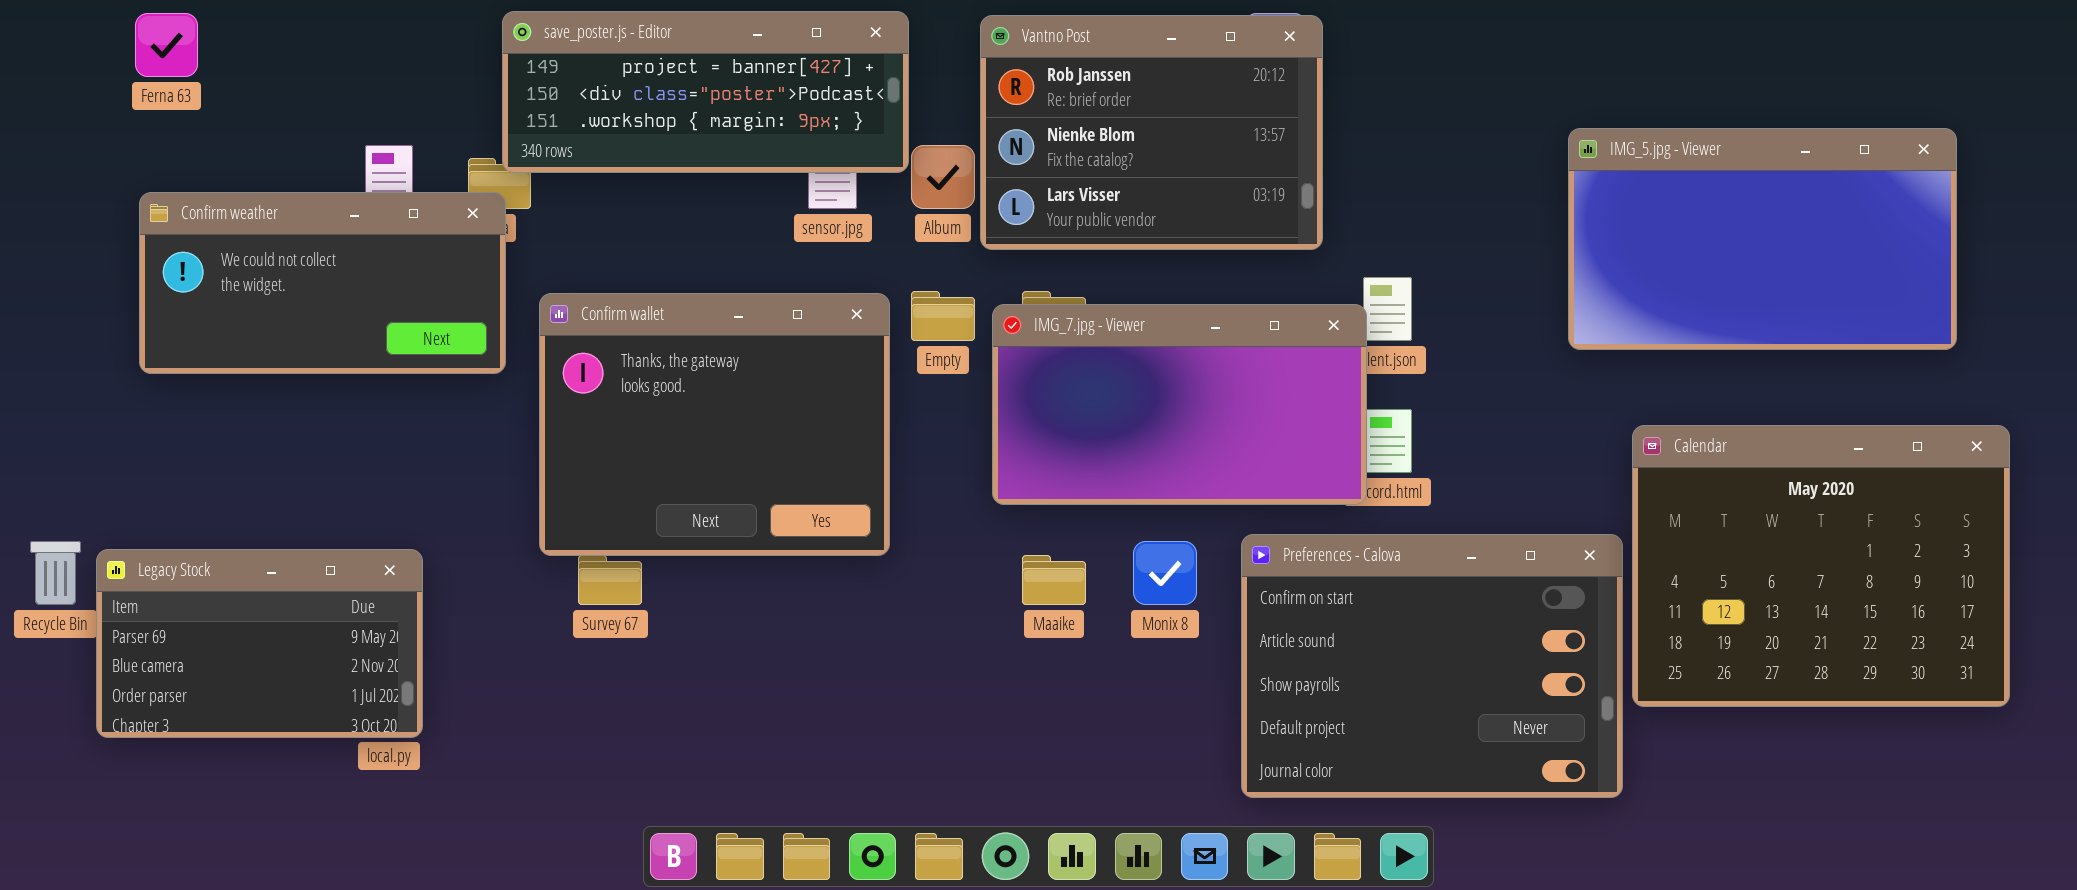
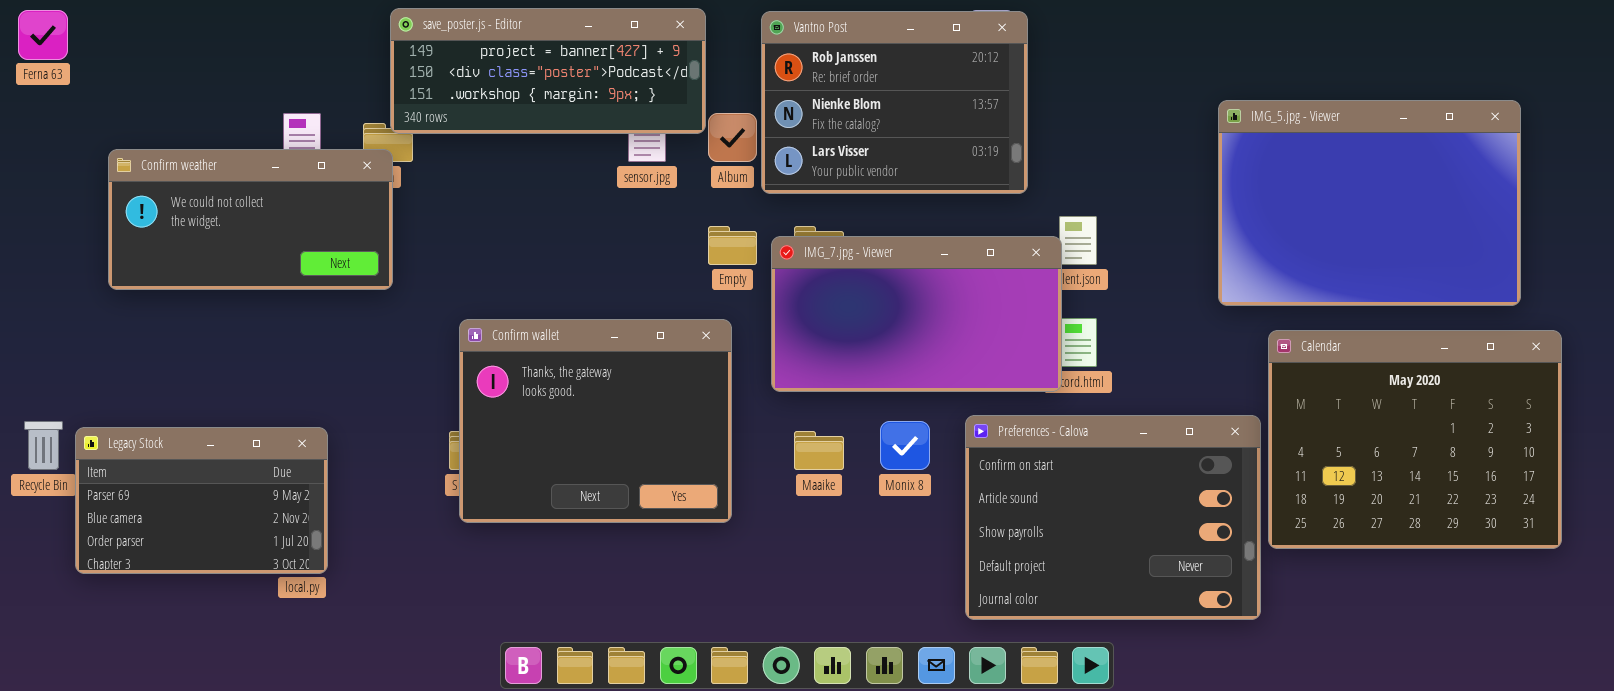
Ferna 63: [135,13,198,77] -> [18,10,68,60], moved
IMG_5.jpg - Viewer: [1568,128,1957,350] -> [1218,100,1521,306], resized
Confirm wallet: [539,293,890,556] -> [459,319,732,523], moved

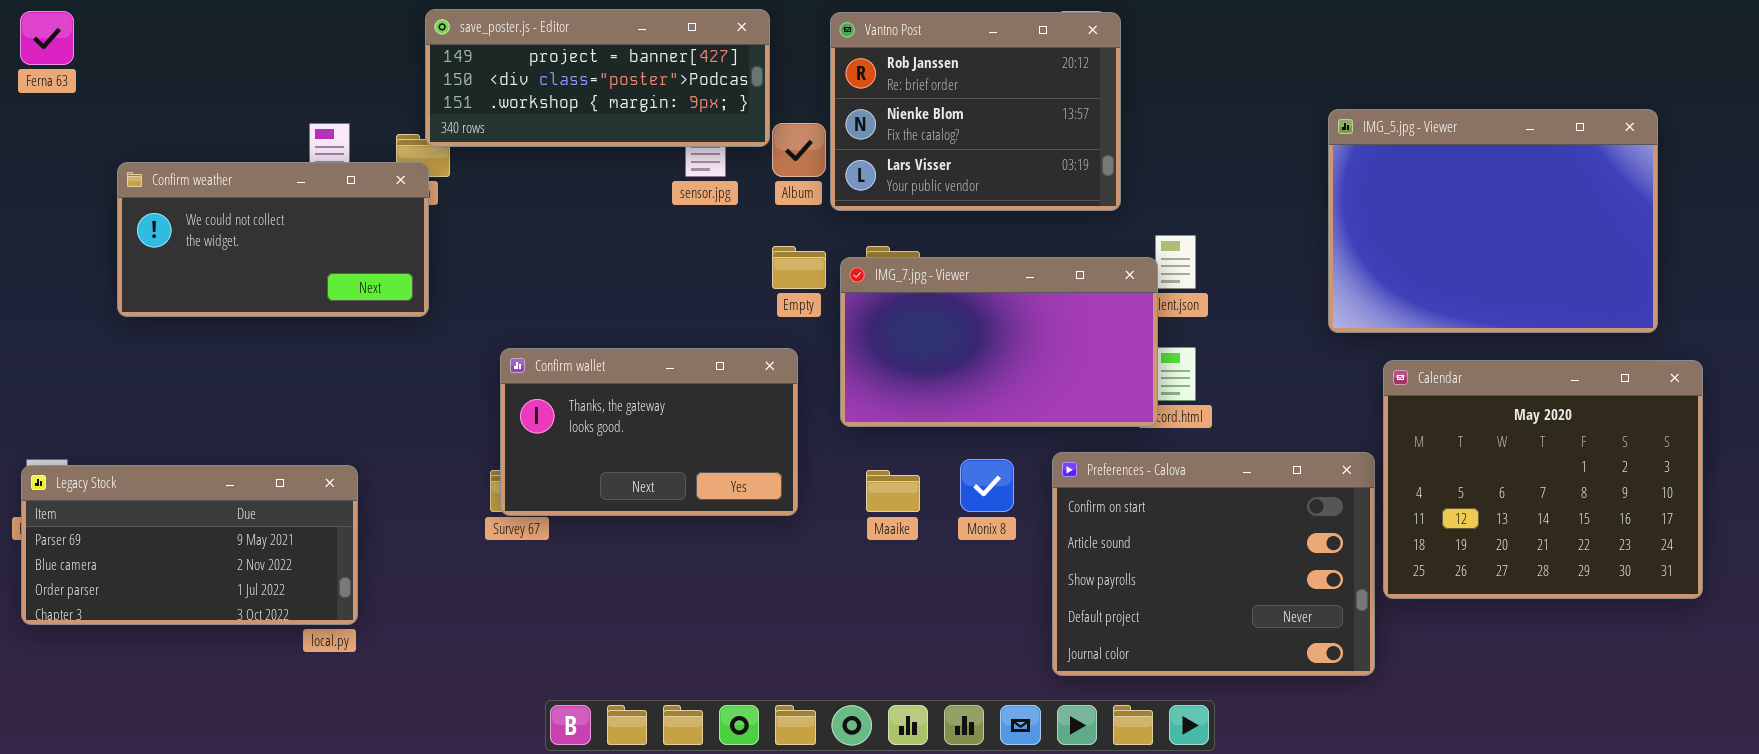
Confirm wallet: [459,319,732,523] -> [500,348,798,516], resized
Legacy Stock: [75,427,328,574] -> [21,465,358,625], resized

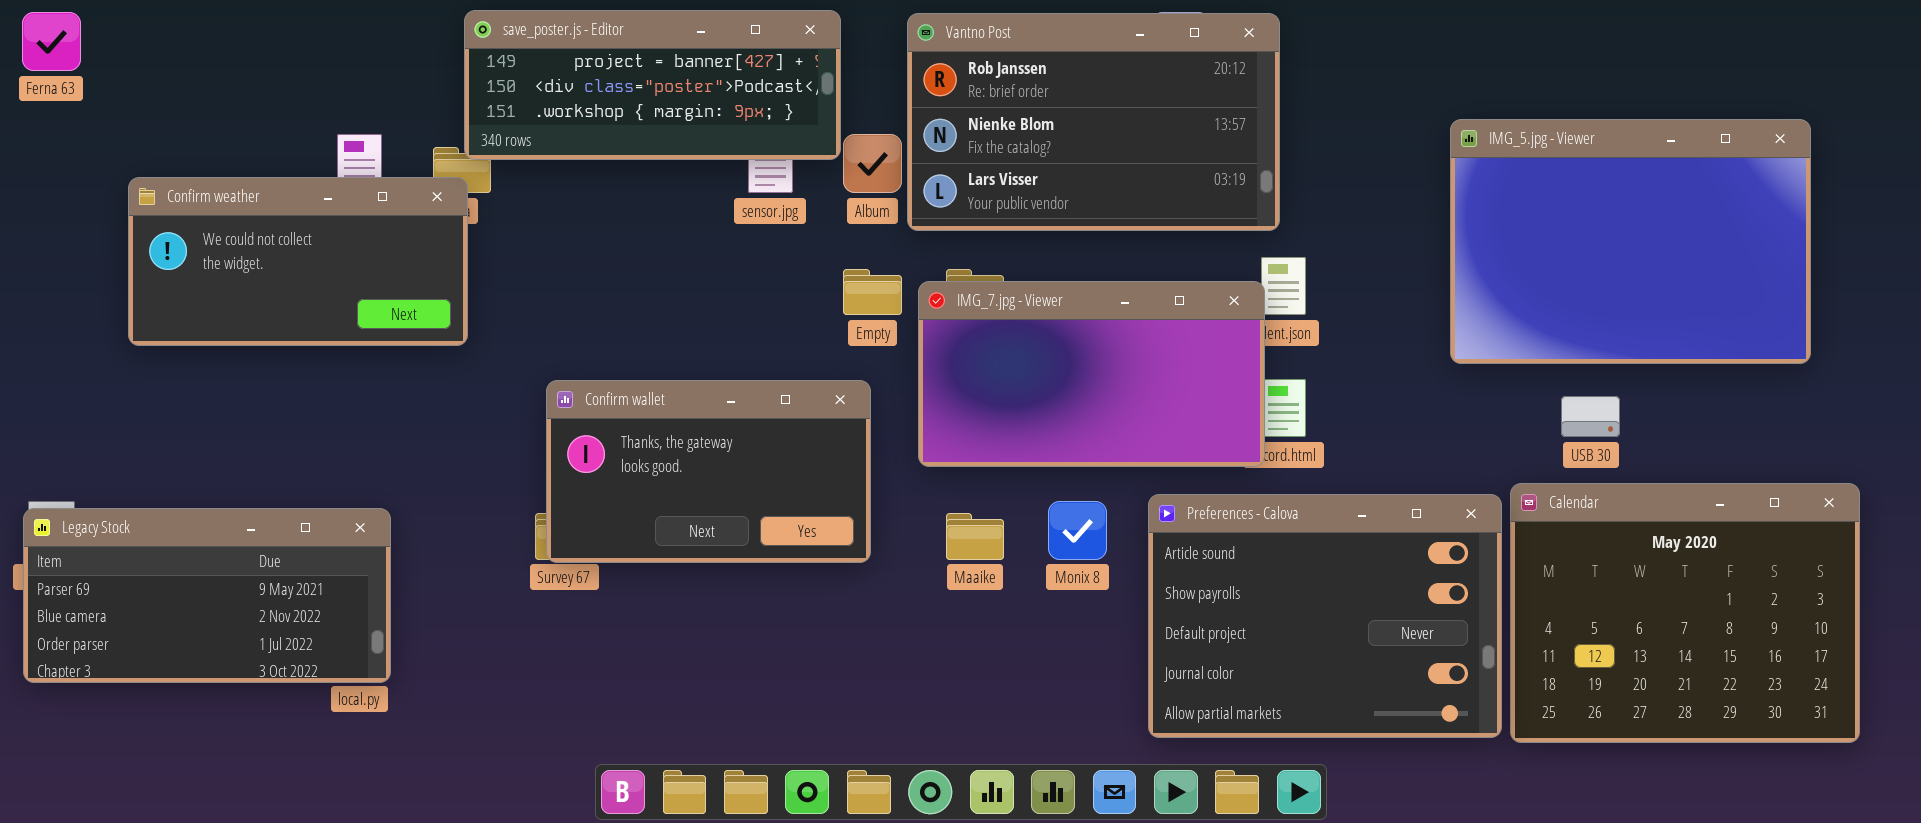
Vantno Post: [830,12,1121,211] -> [907,13,1280,231], resized
Calendar: [1383,360,1703,599] -> [1510,483,1860,743], moved
Preferences - Calova: [1052,452,1375,676] -> [1148,494,1502,738], scrolled down 1 row

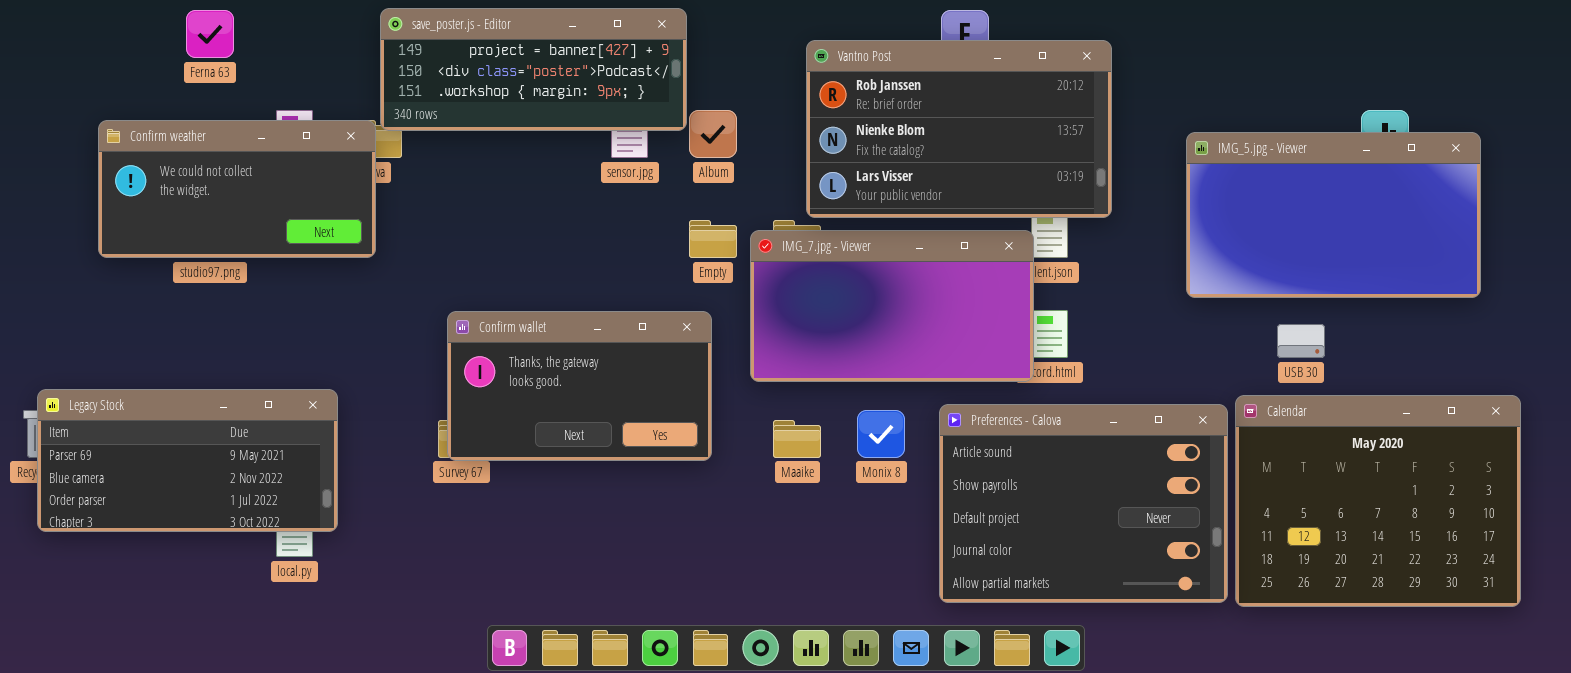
Ferna 63: [22,12,81,71] -> [186,10,234,58], moved
Vantno Post: [907,13,1280,231] -> [806,40,1112,218], moved
IMG_5.jpg - Viewer: [1450,119,1811,364] -> [1186,132,1481,298], resized
Confirm weather: [128,177,468,346] -> [98,120,376,258], moved
Legacy Stock: [23,508,391,683] -> [37,389,338,532], moved

